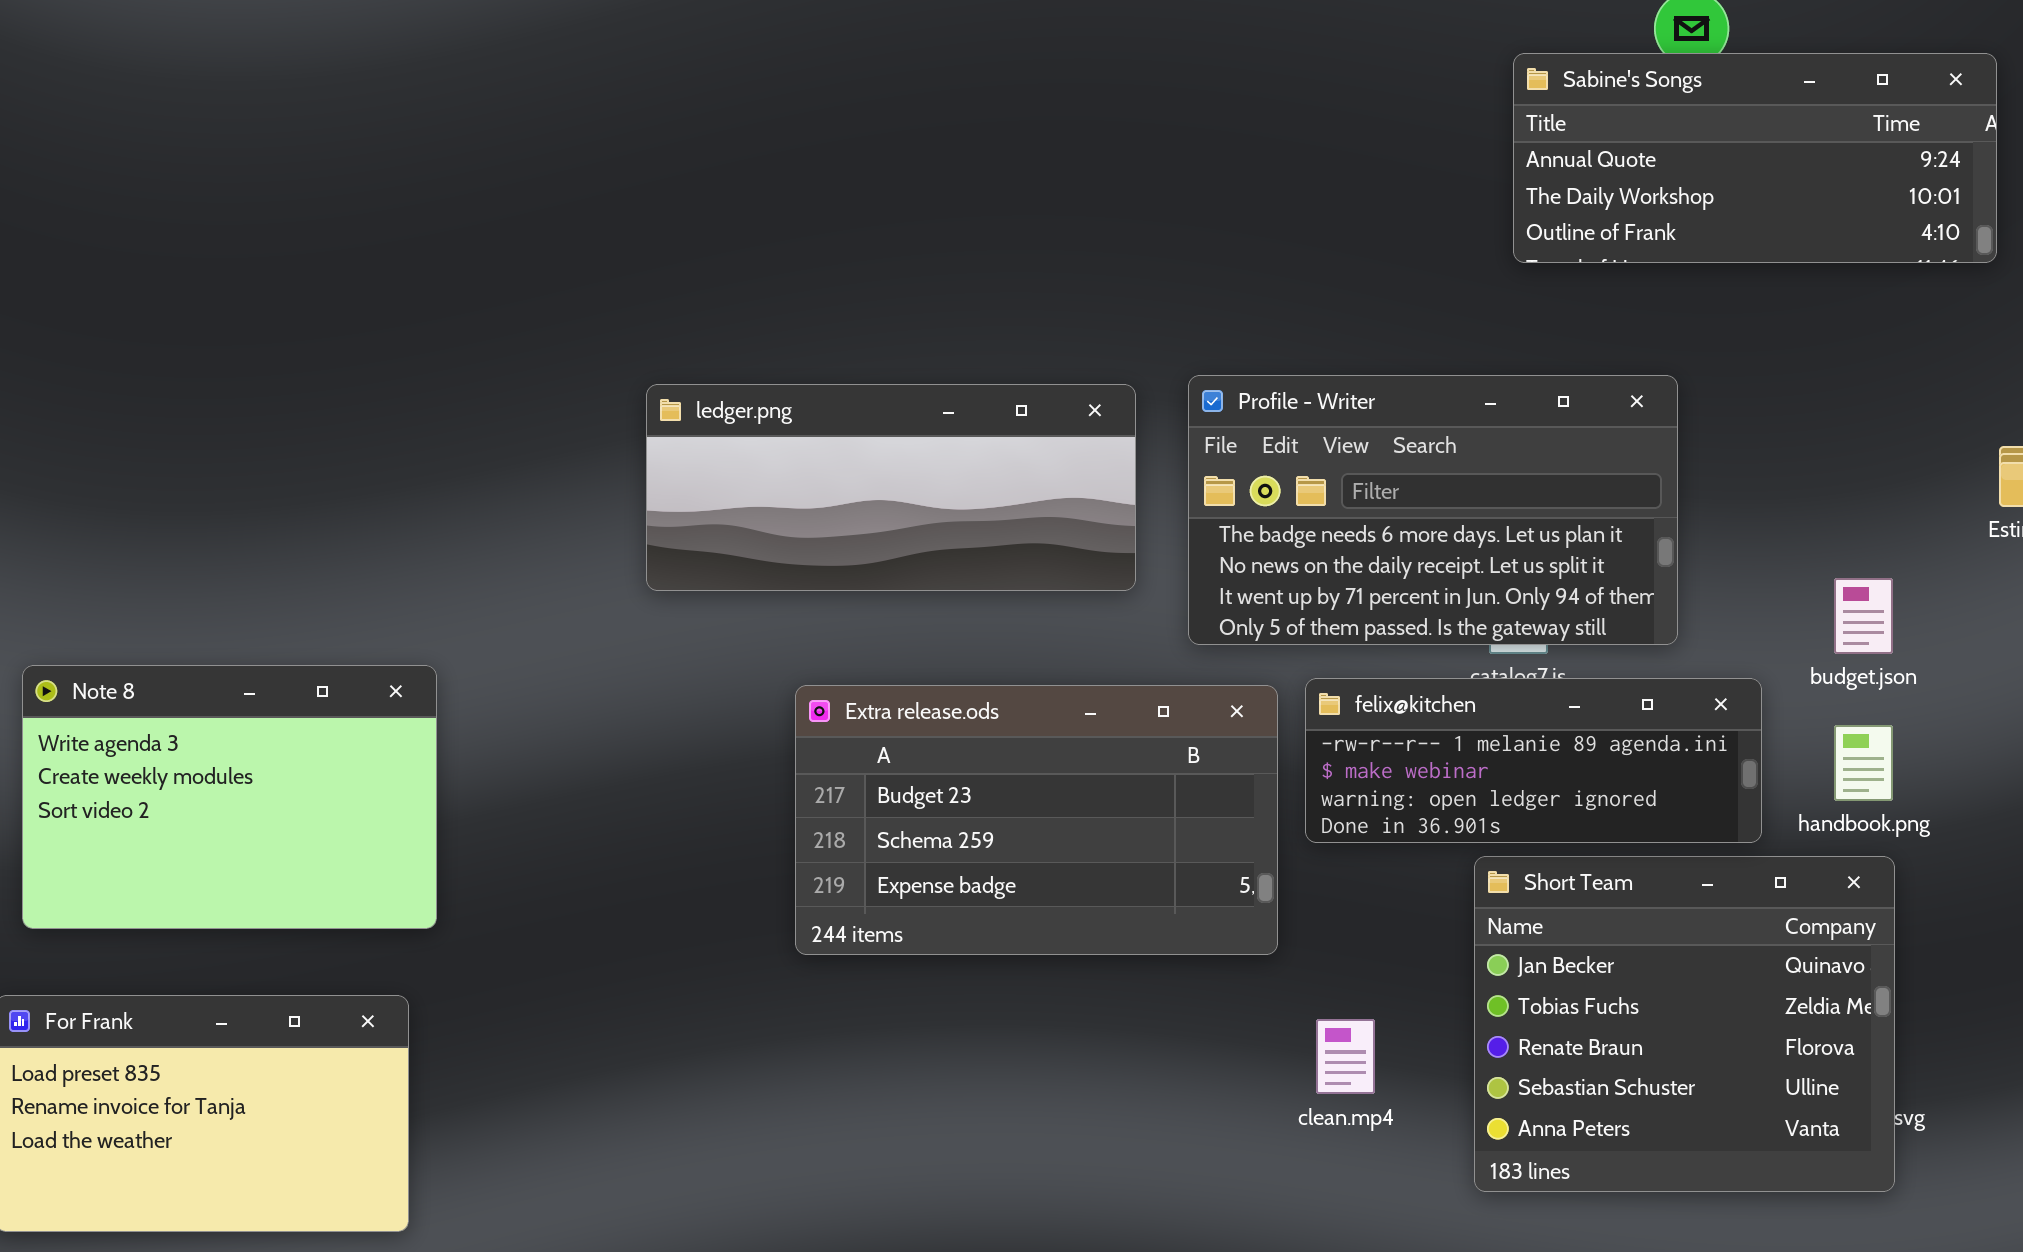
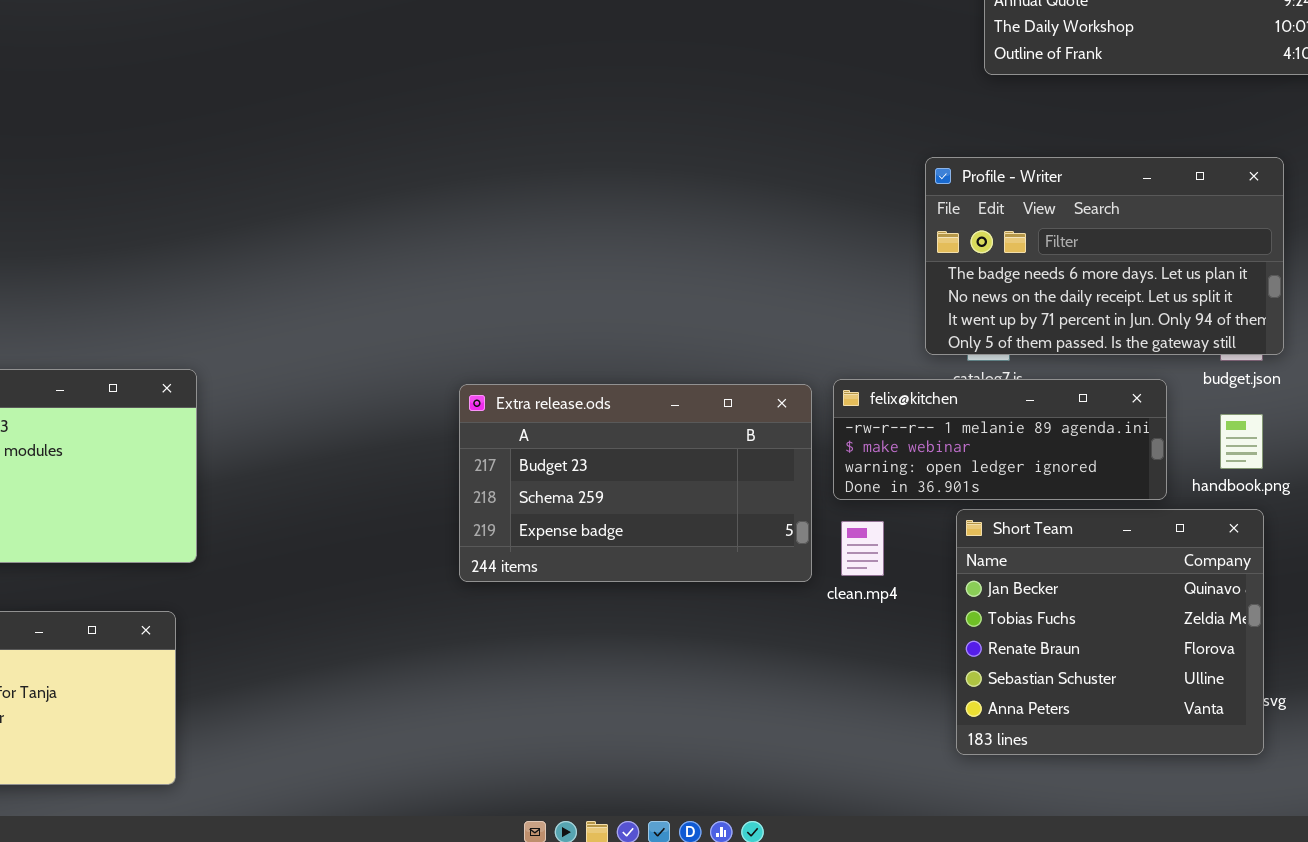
Profile - Writer: [1188,375,1678,645] -> [925,157,1284,355], moved
ledger.png: [646,384,1136,591] -> none, closed
clean.mp4: [1316,1019,1375,1094] -> [841,521,884,576], moved

